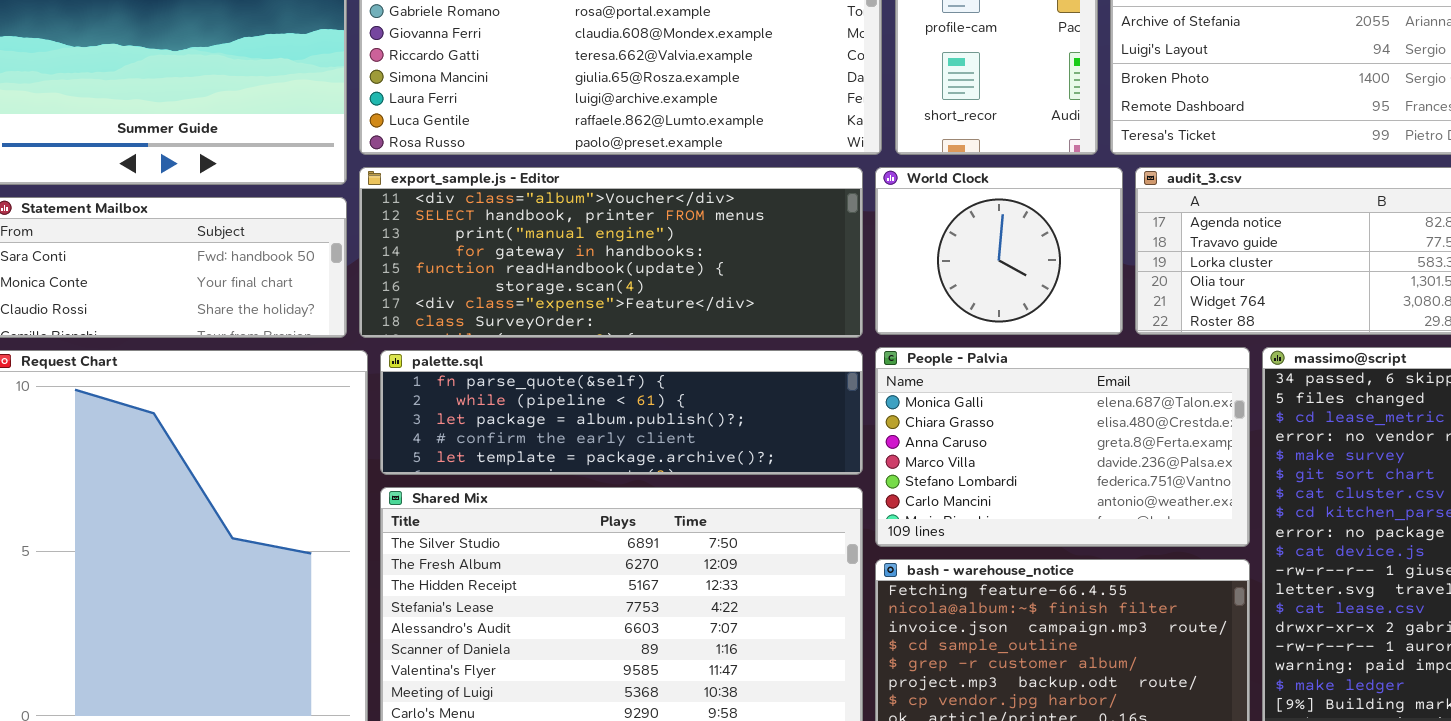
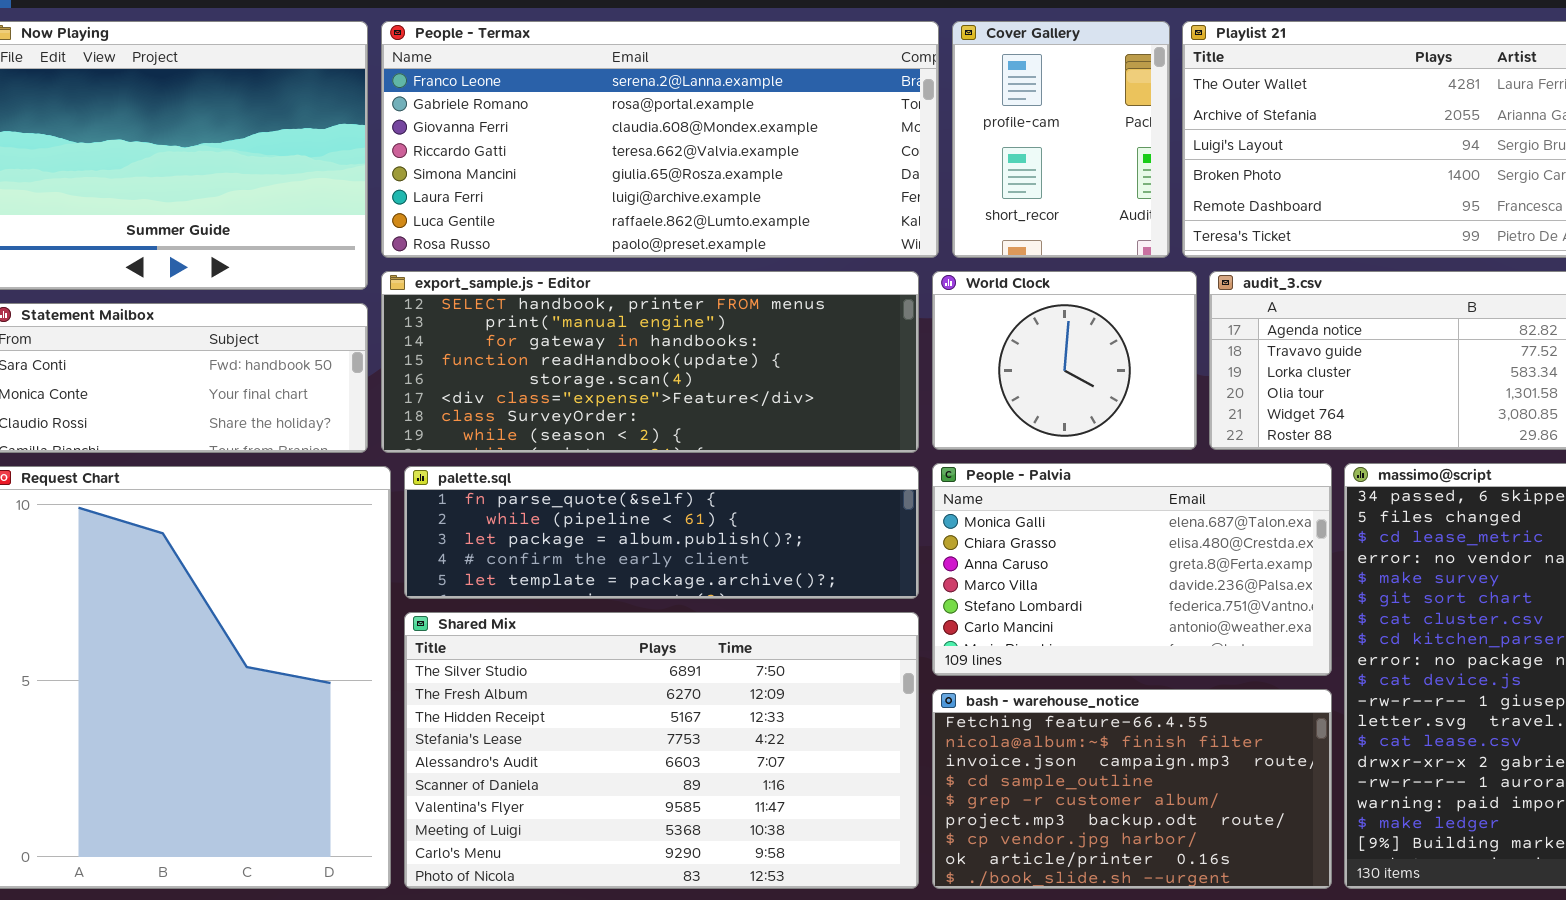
export_sample.js - Editor: [359,167,863,338] -> [381,271,919,453], scrolled down 1 row

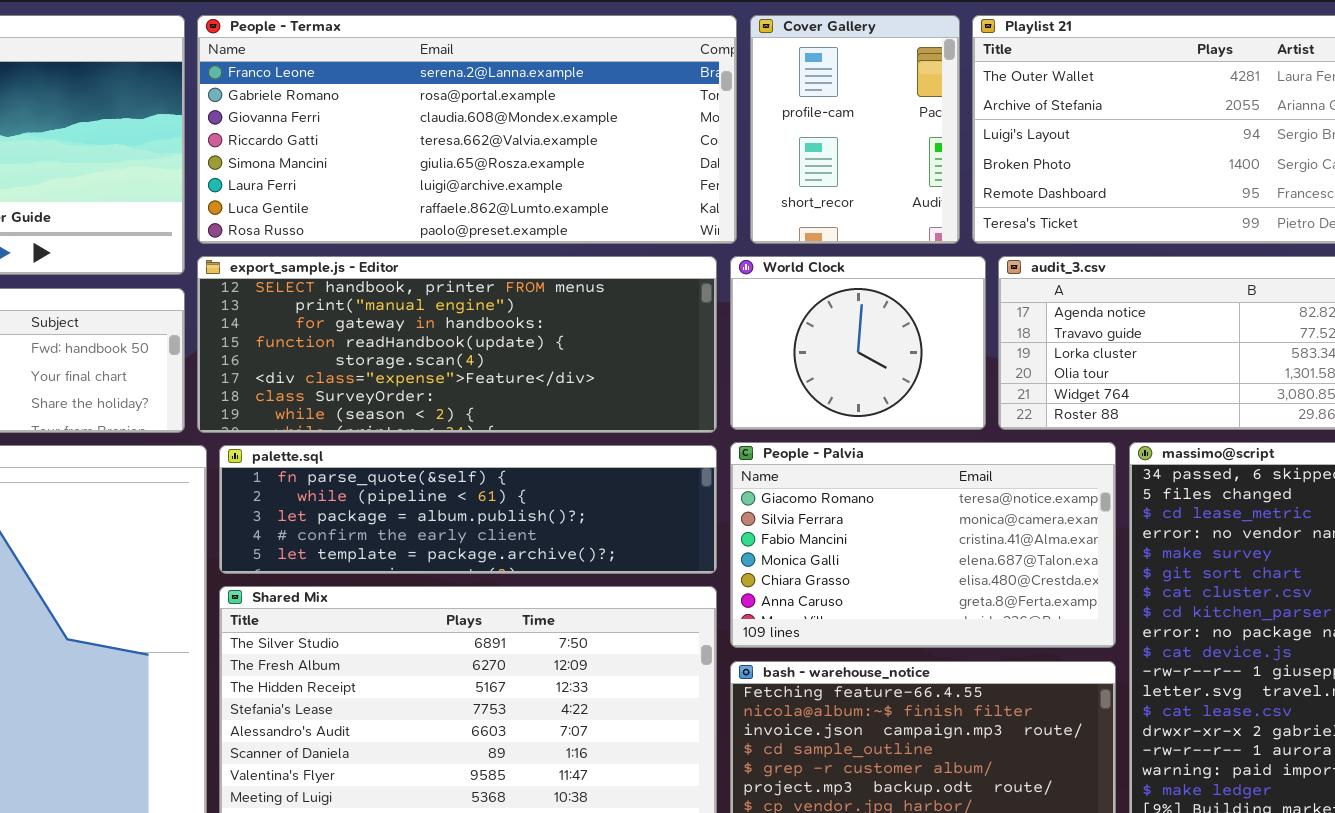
People - Palvia: [932,463,1332,676] -> [730,442,1116,648], scrolled up 3 rows

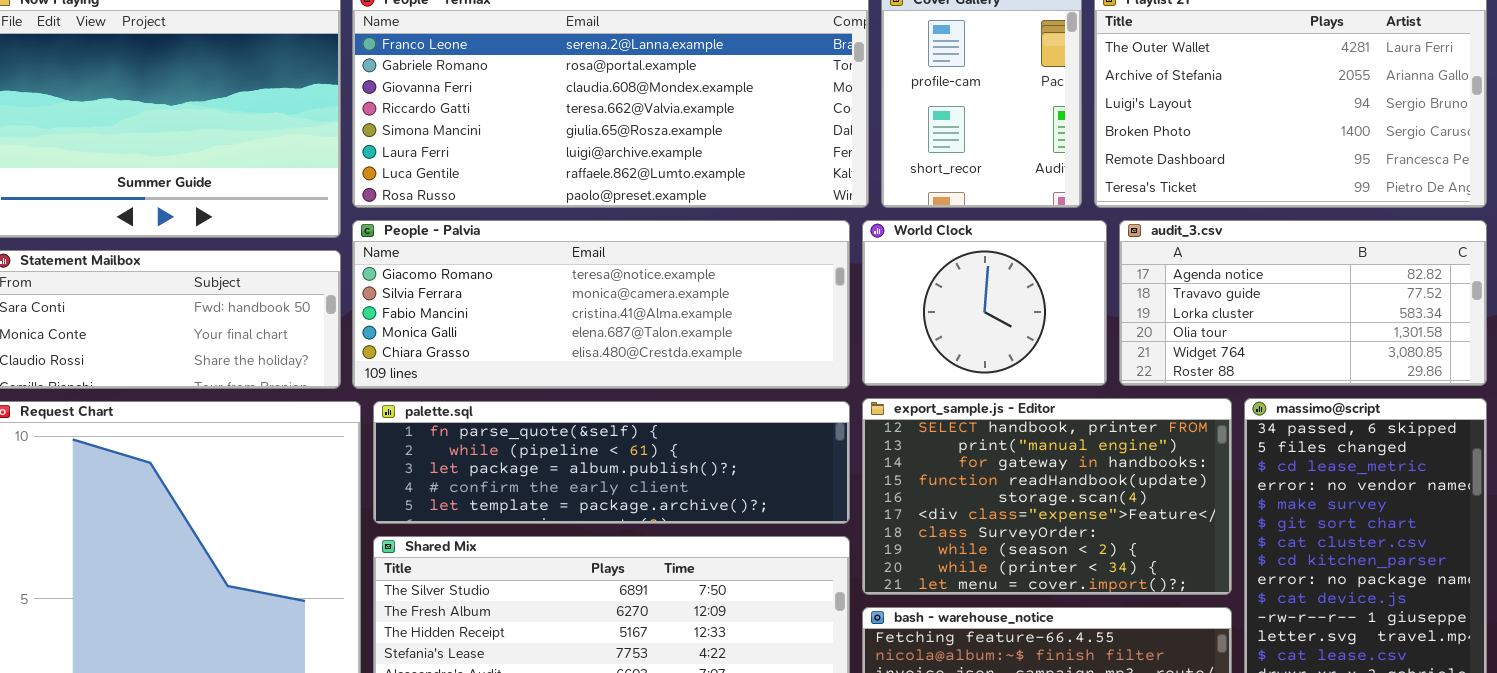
export_sample.js - Editor: [197,256,717,433] -> [862,398,1232,595], moved, resized
People - Palvia: [730,442,1116,648] -> [352,220,850,389], moved, resized

